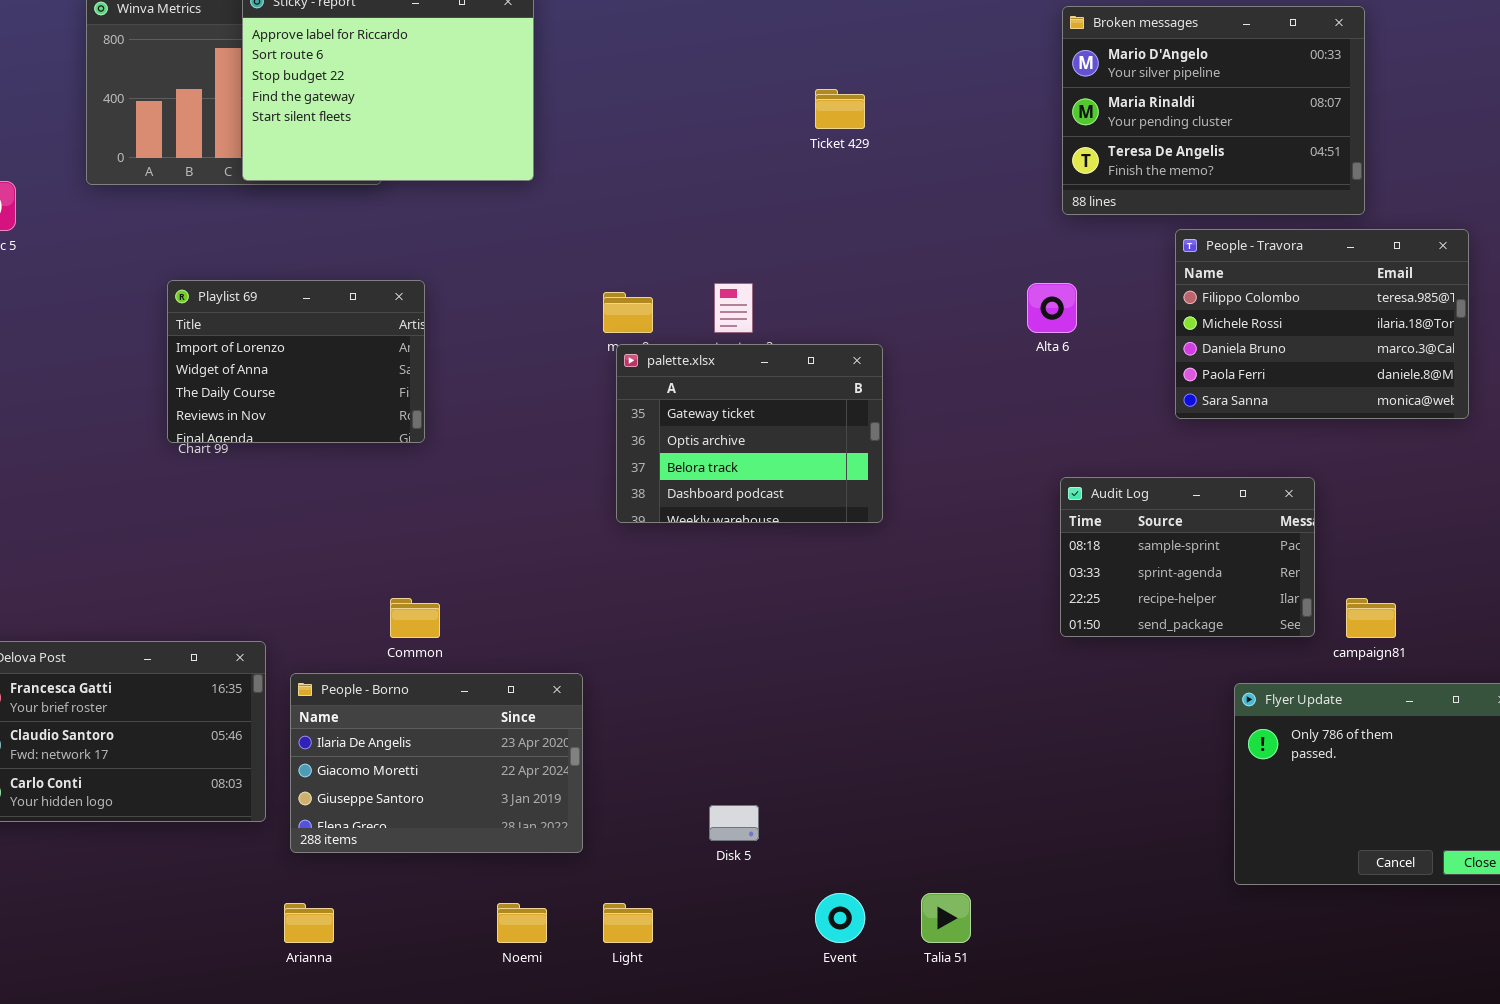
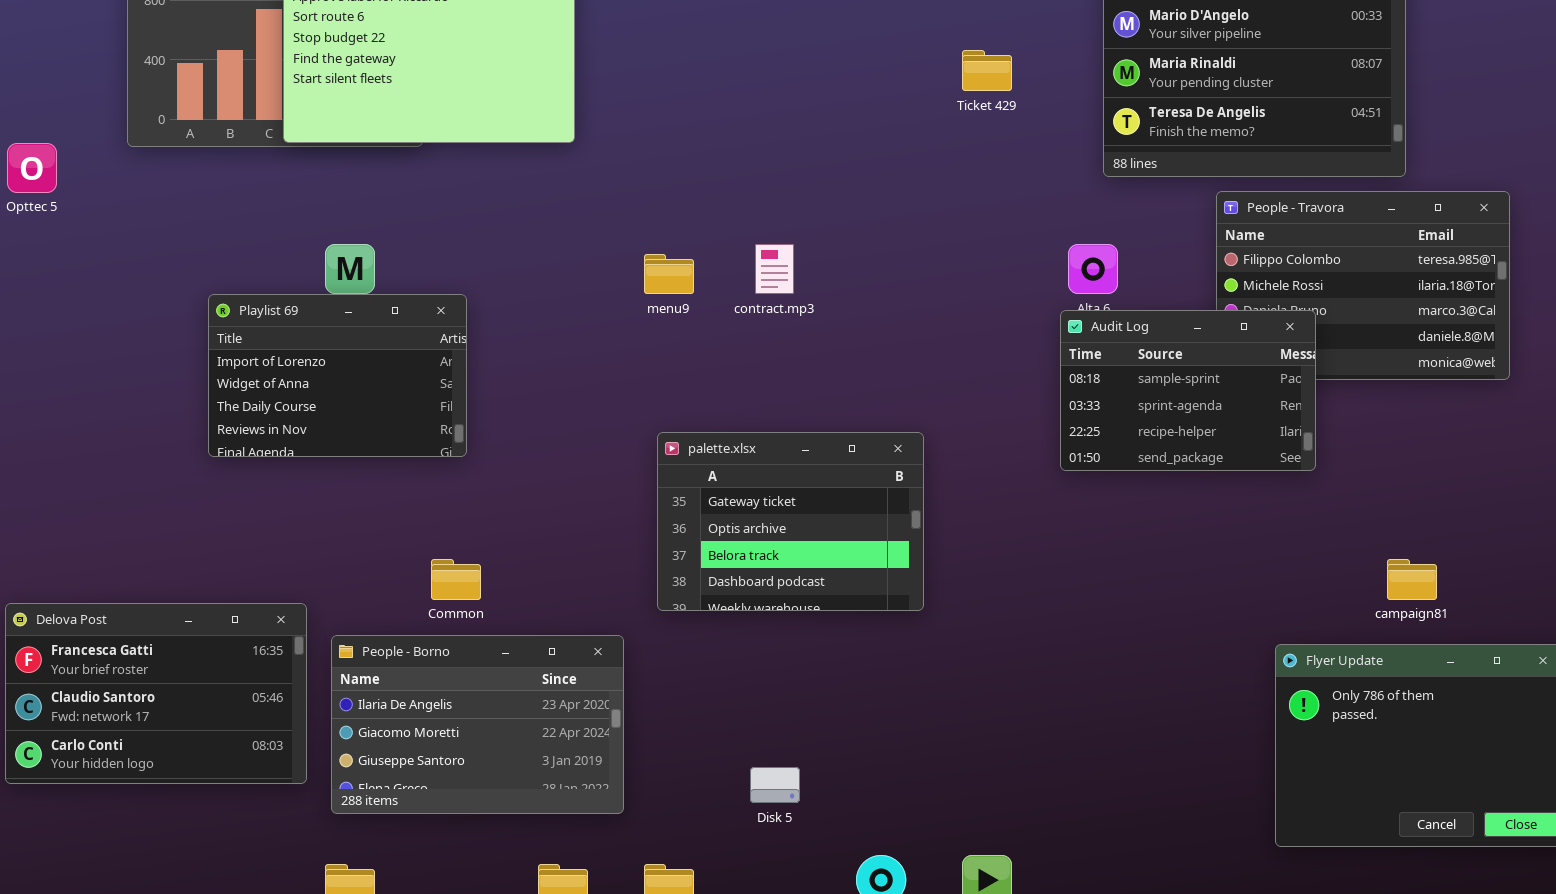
Ticket 429: [815,89,865,129] -> [962,50,1012,91], moved
Playlist 69: [167,280,425,443] -> [208,294,467,457], moved
palette.xlsx: [616,344,883,523] -> [657,432,924,611], moved
Audit Log: [1060,477,1315,637] -> [1060,310,1316,471], moved

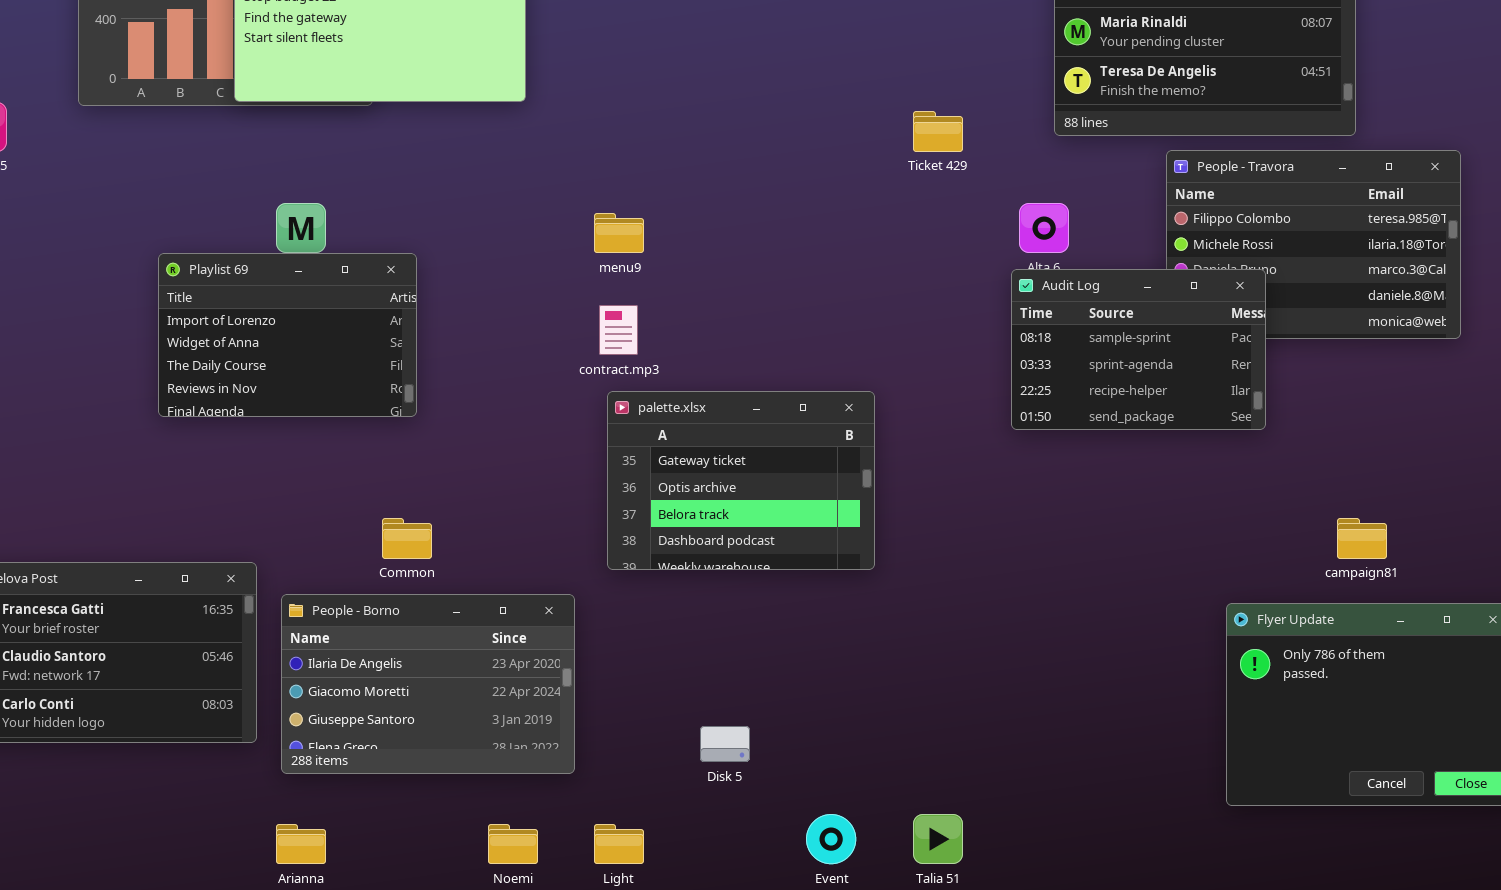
Ticket 429: [962,50,1012,91] -> [913,111,963,152], moved
contract.mp3: [755,244,794,294] -> [599,305,638,355], moved

